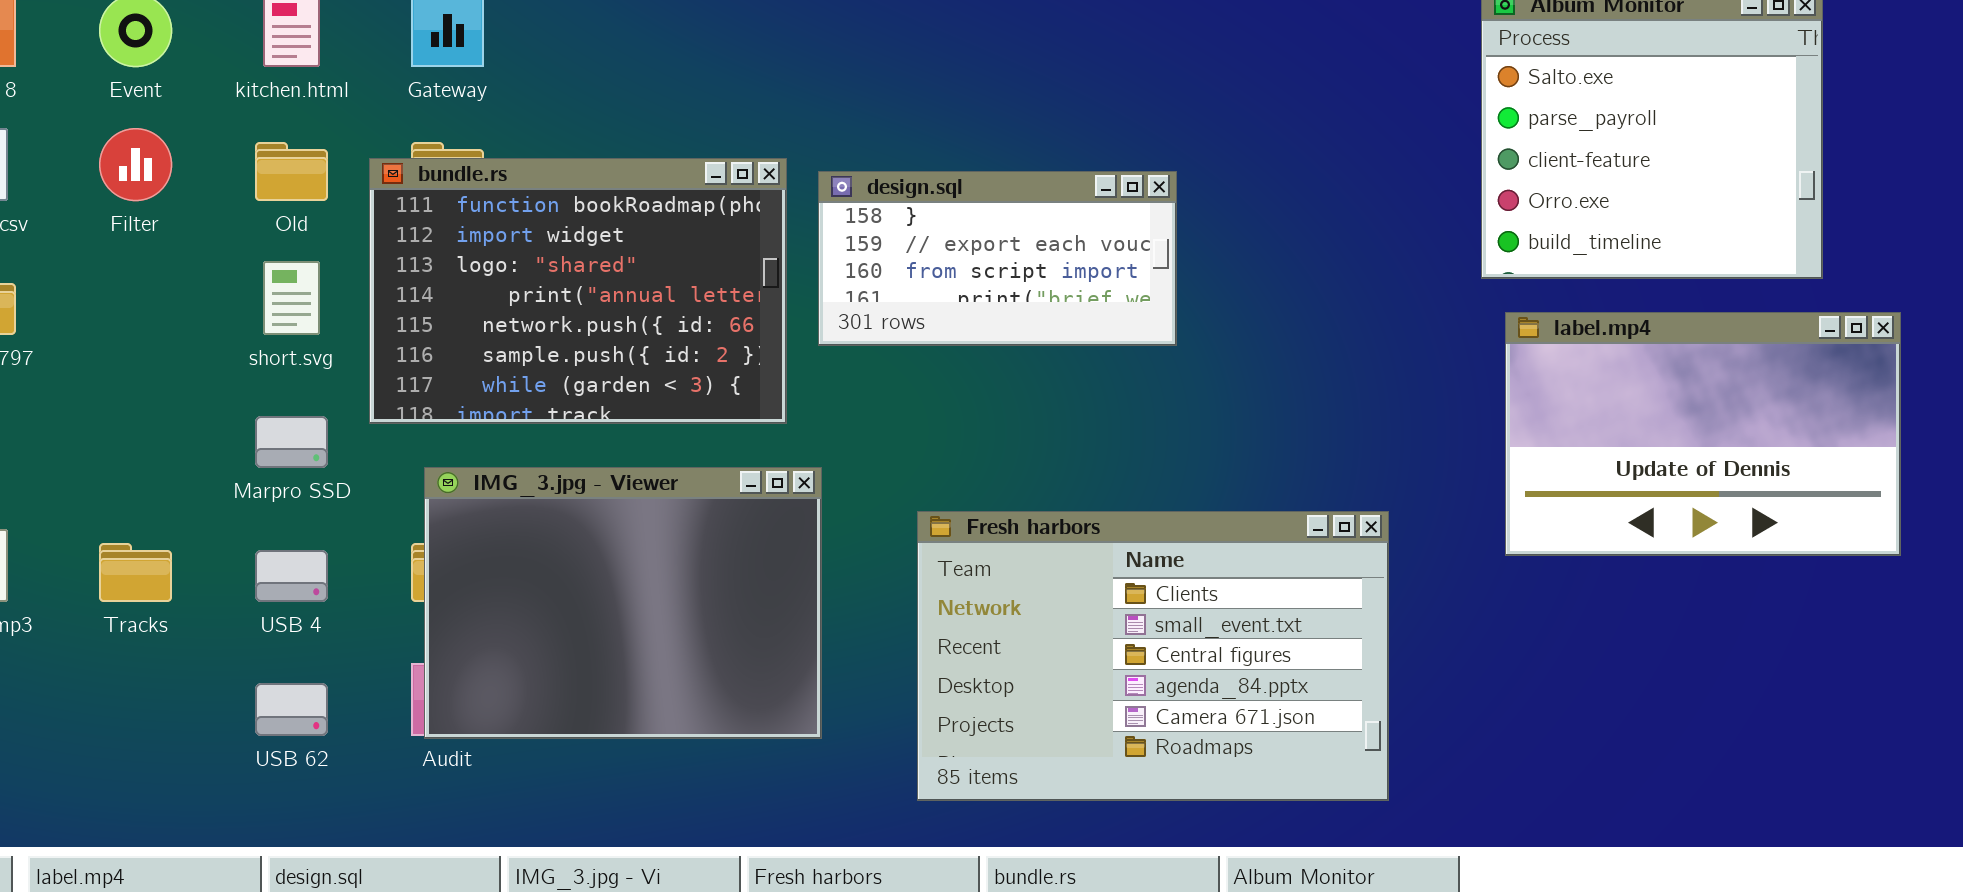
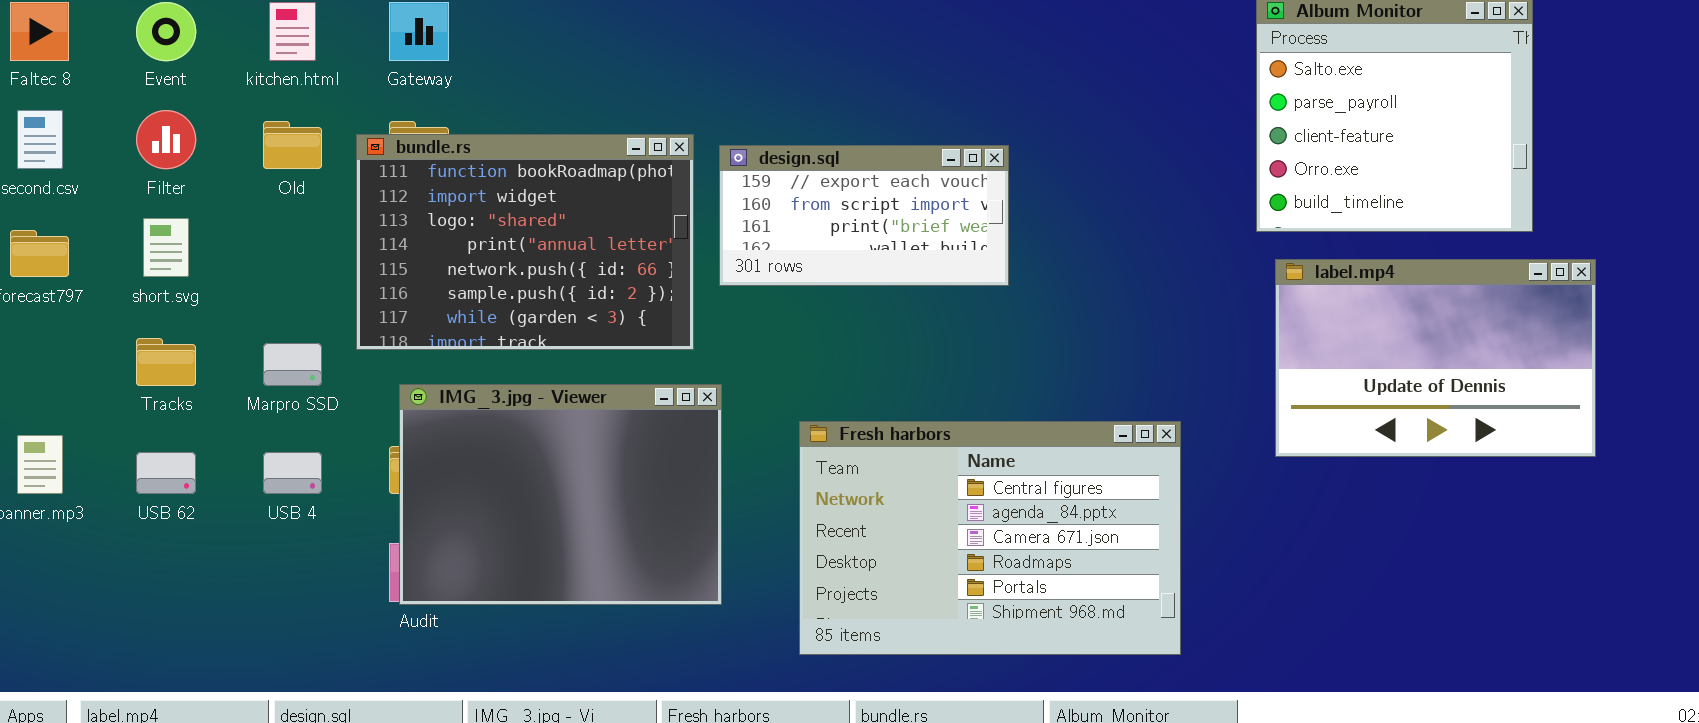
design.sql: [818,171,1177,346] -> [719,145,1009,286], scrolled down 1 row
short.svg: [263,261,320,335] -> [143,218,189,277], moved
Fresh harbors: [917,511,1389,801] -> [799,421,1181,655], scrolled down 2 rows
Tracks: [99,543,172,602] -> [136,338,196,386], moved
USB 62: [255,683,328,736] -> [136,452,196,494], moved

